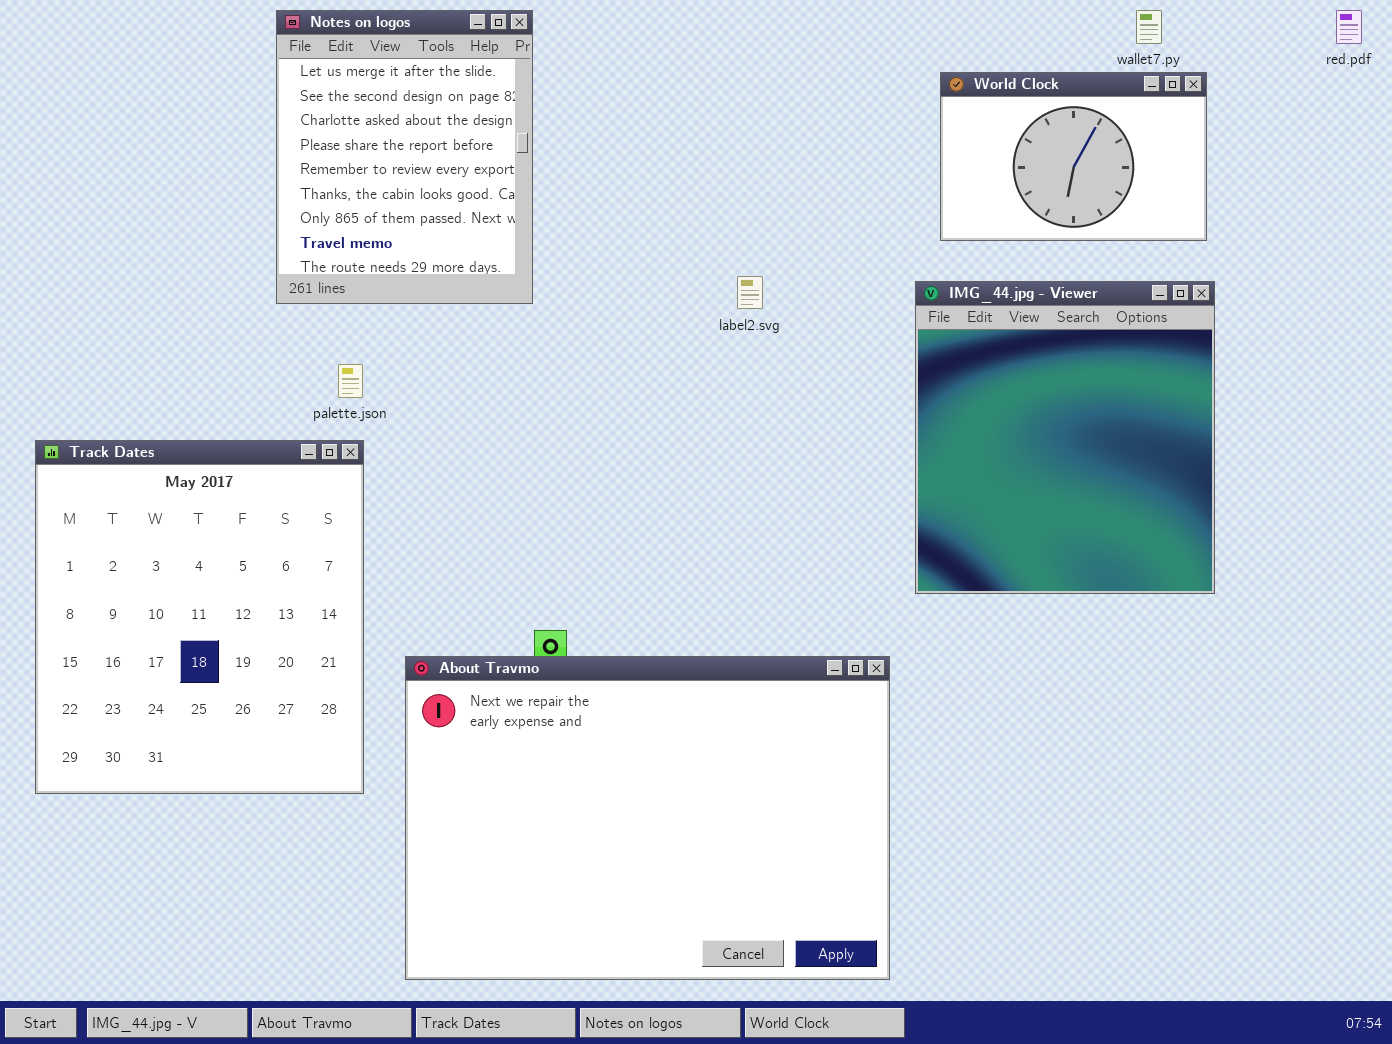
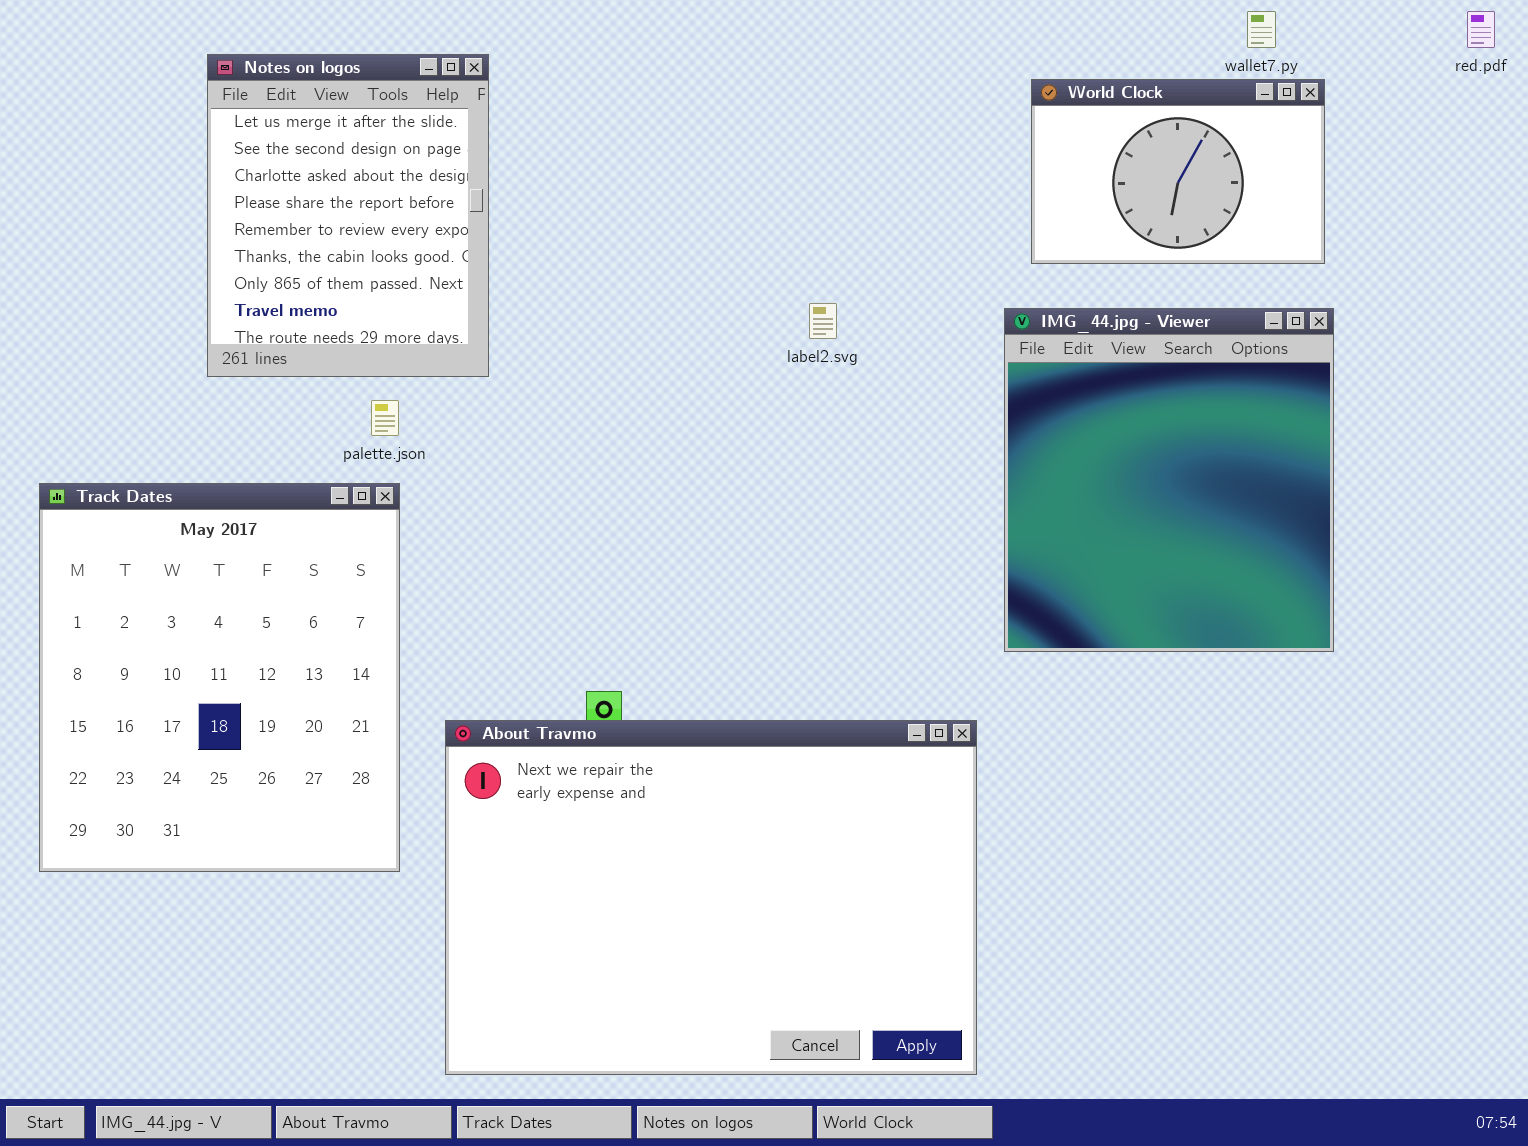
Notes on logos: [276,10,533,304] -> [207,54,489,377], moved

